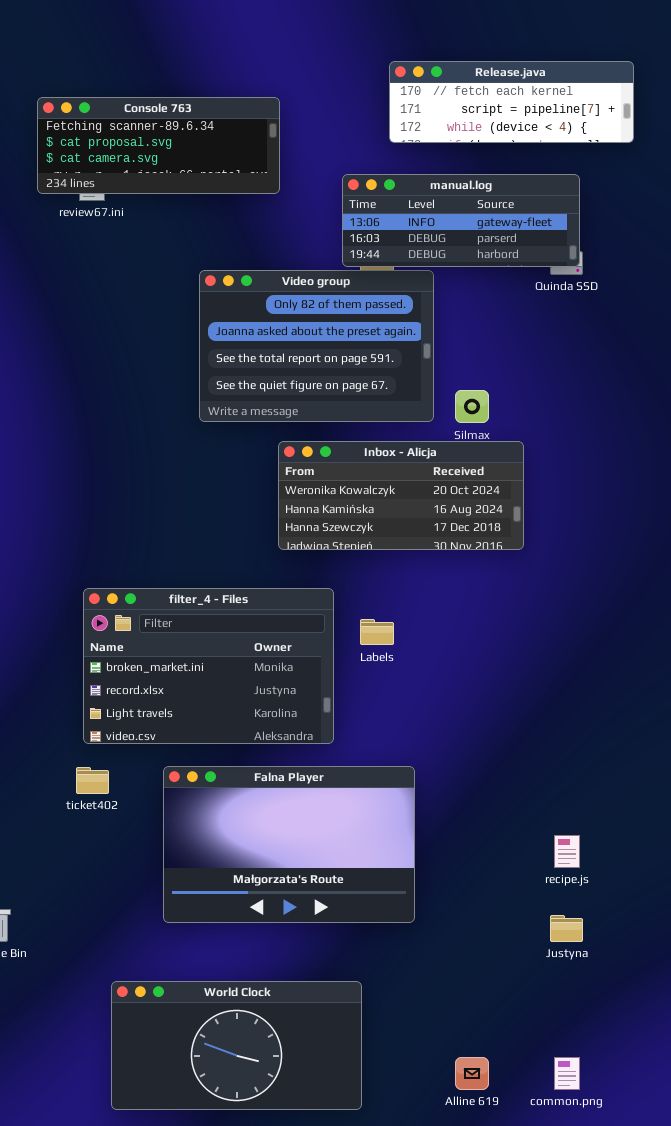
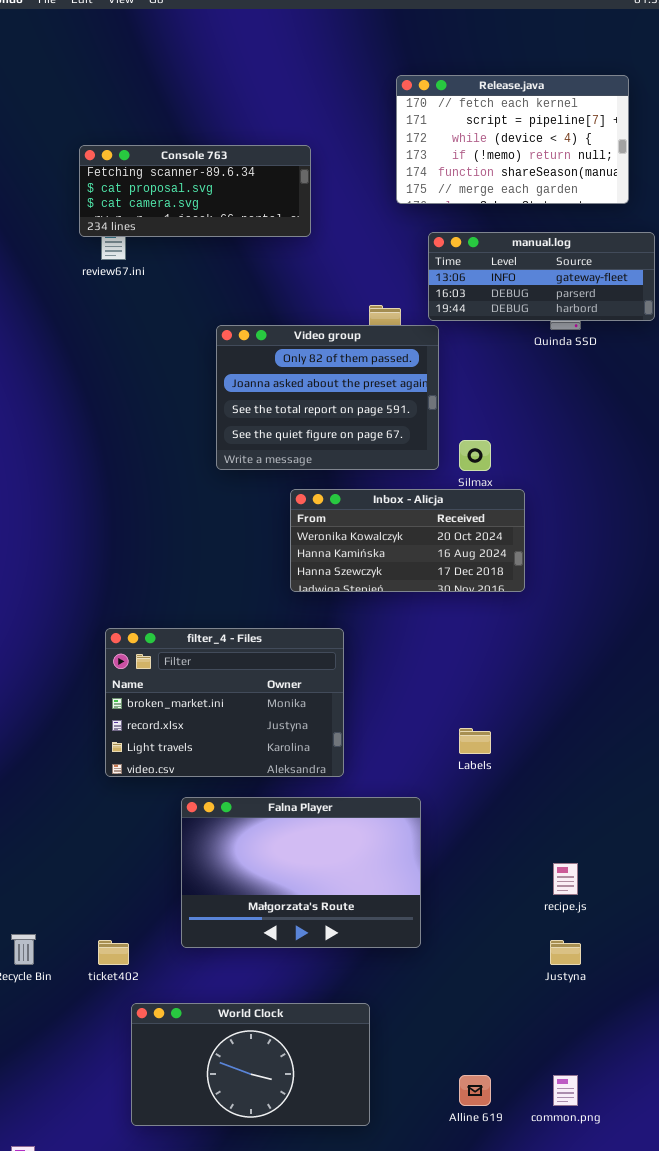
Release.java: [389,61,634,143] -> [396,75,629,204], resized
Console 763: [37,97,280,194] -> [79,145,311,237], moved
manual.log: [342,174,580,267] -> [428,232,655,321], moved
Labels: [360,619,394,645] -> [459,728,491,754], moved
ticket402: [76,767,109,794] -> [98,940,129,965], moved

